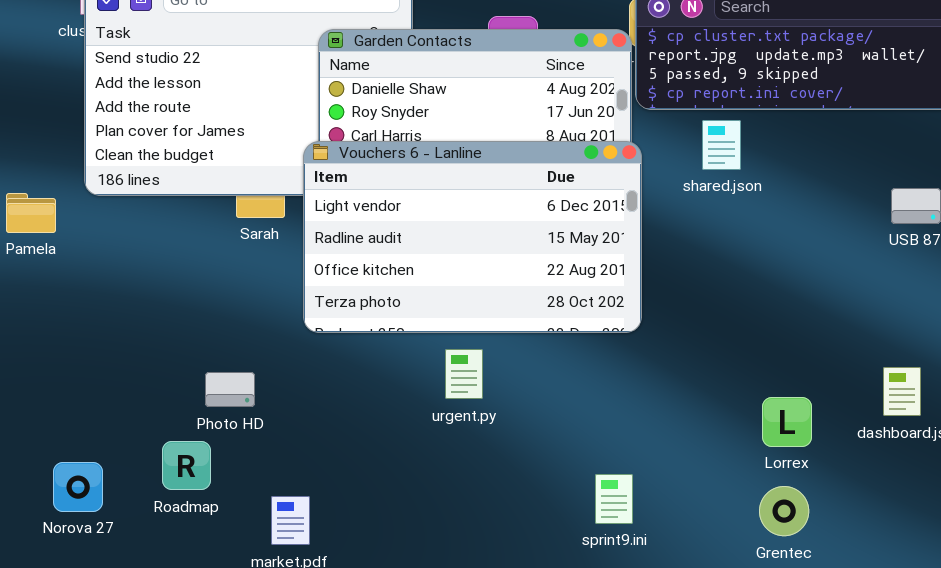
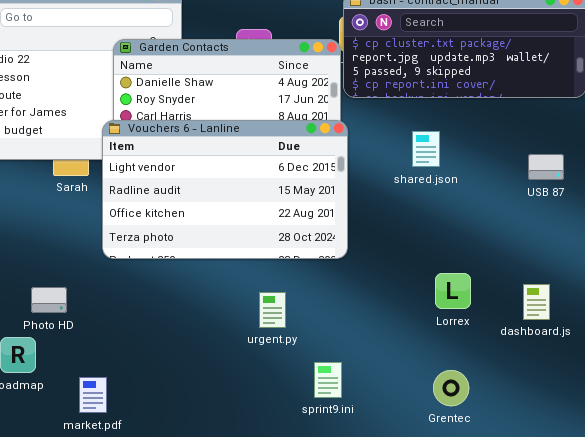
shared.json: [702,120,741,170] -> [412,131,440,167], moved
urgent.py: [445,349,483,399] -> [259,292,286,328], moved
Lorrex: [762,397,812,447] -> [435,273,471,309], moved

